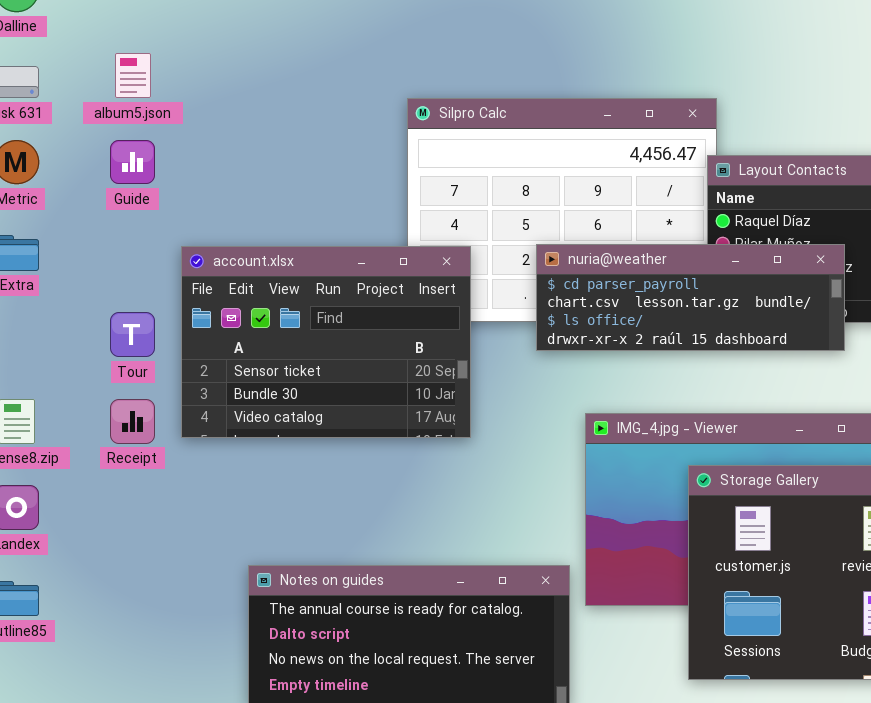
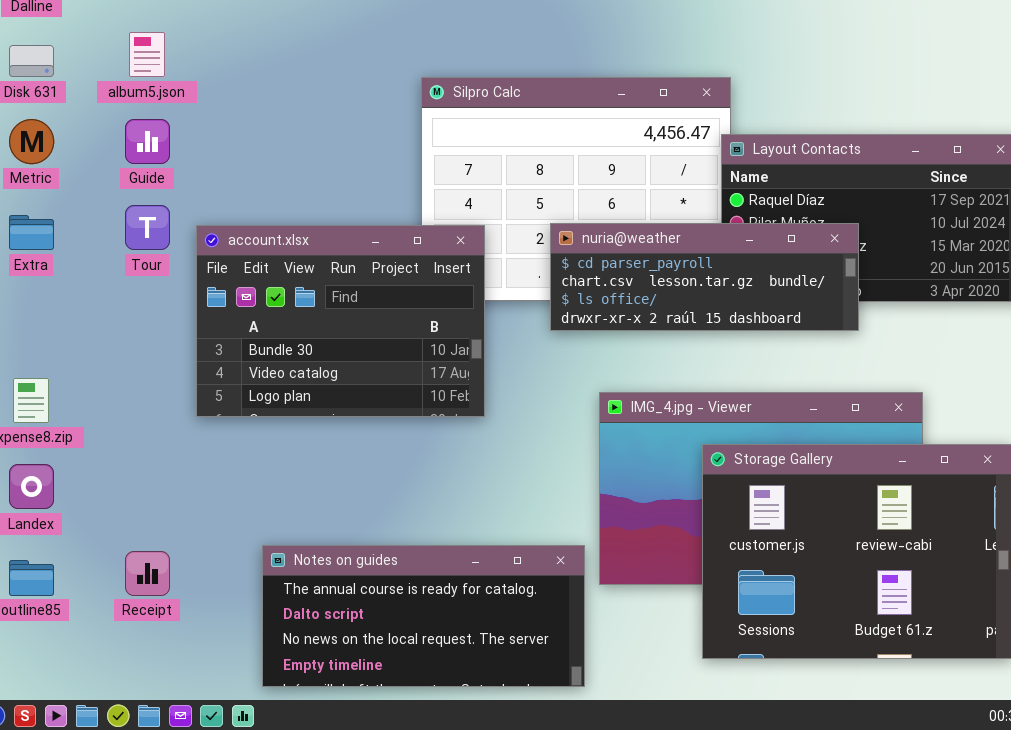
account.xlsx: [181,246,471,438] -> [196,225,485,417], scrolled down 1 row
Tour: [110,312,155,357] -> [125,205,170,250], moved
Receipt: [110,399,155,444] -> [125,551,170,596], moved

